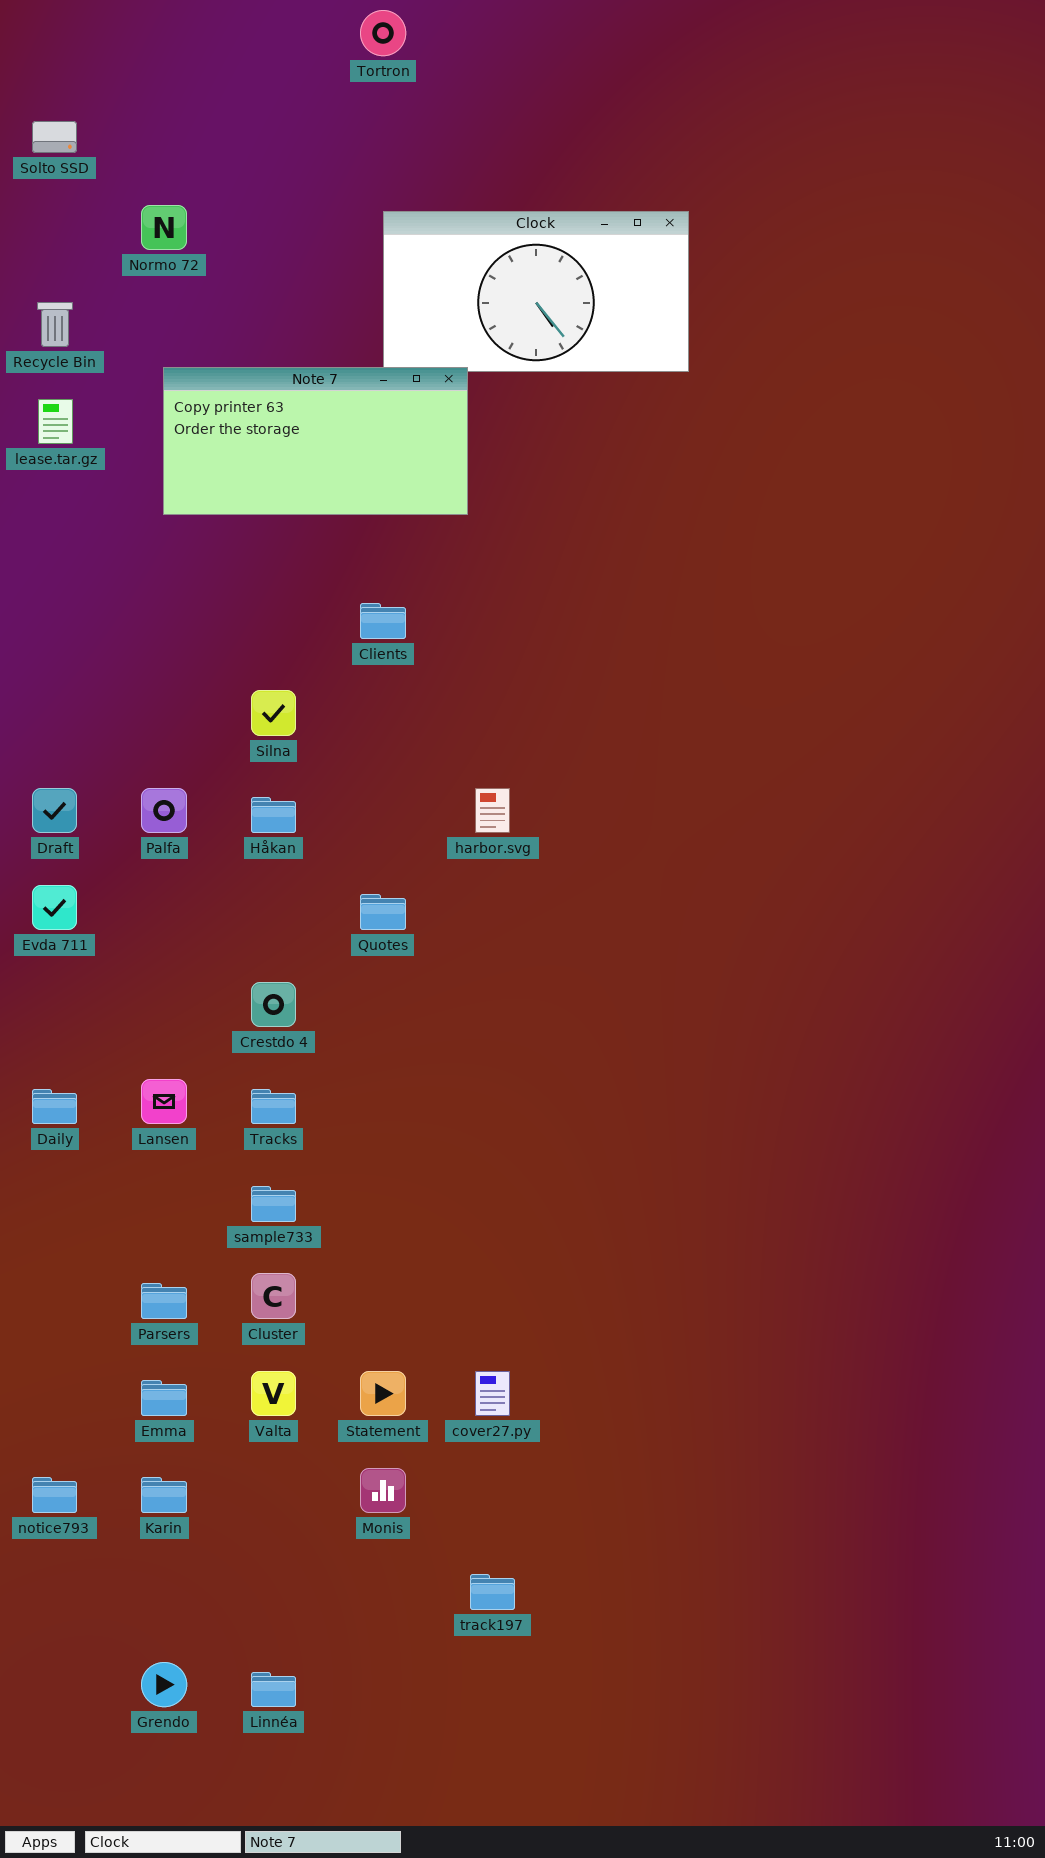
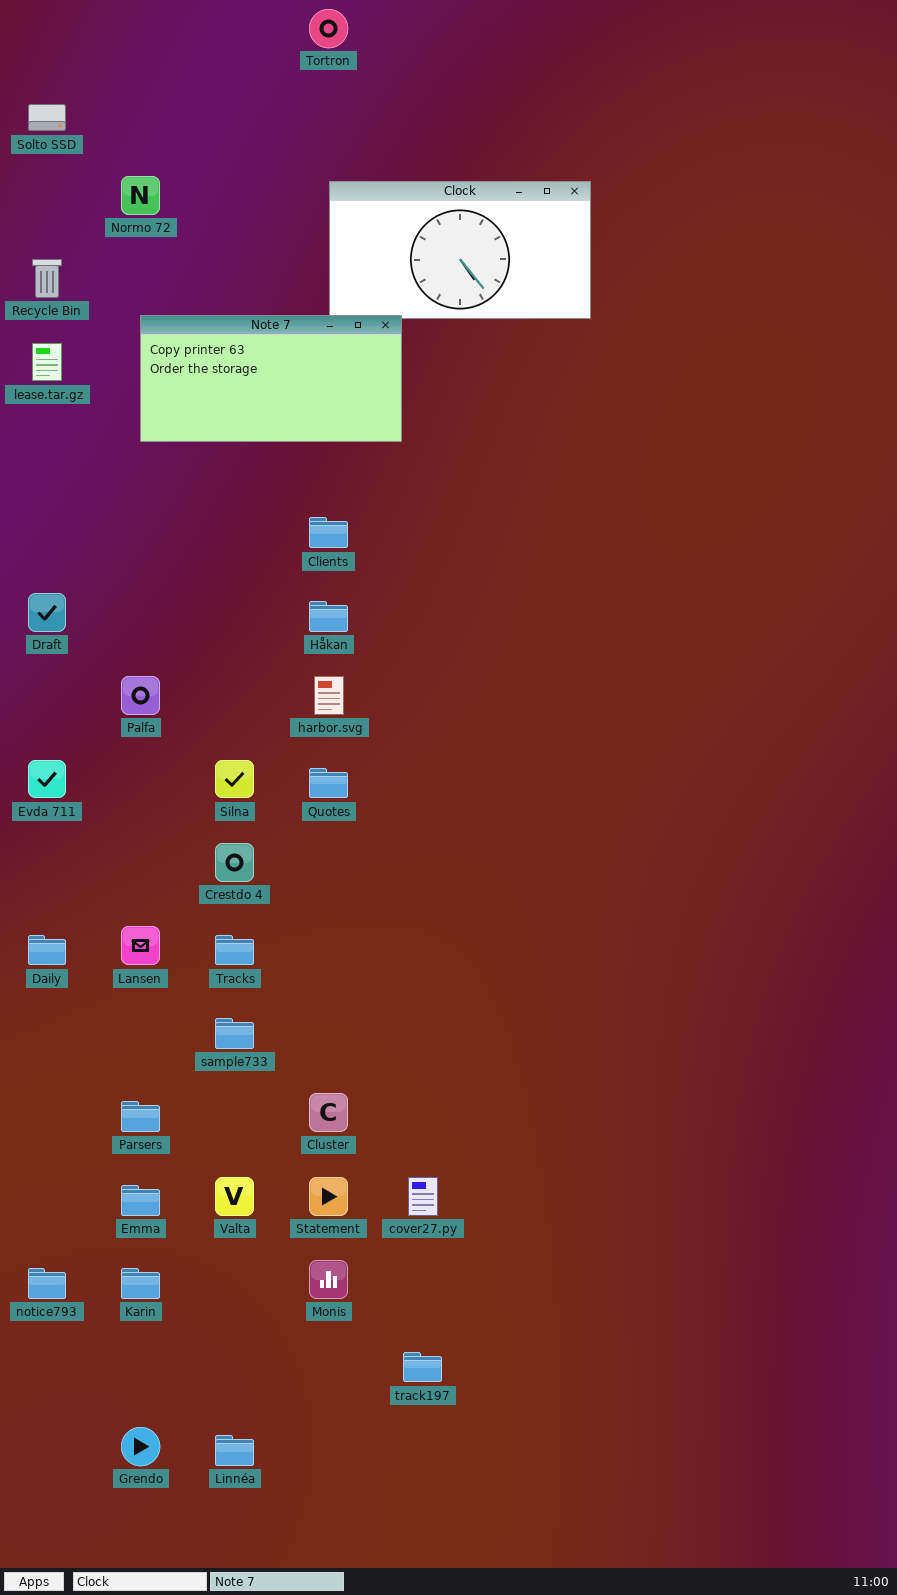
Silna: [251,690,296,736] -> [215,760,254,798], moved
Draft: [32,788,77,833] -> [28,593,66,632], moved
harbor.svg: [475,788,510,833] -> [314,676,344,715], moved
Håkan: [251,797,296,833] -> [309,601,348,632], moved
Cluster: [251,1273,296,1319] -> [309,1093,348,1132], moved

